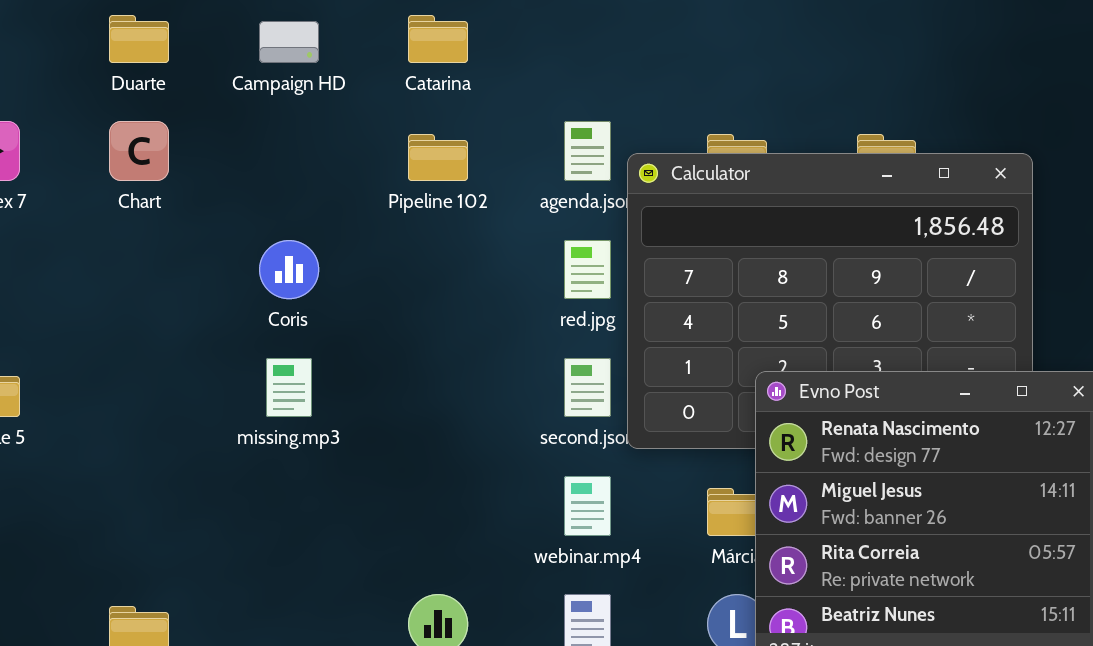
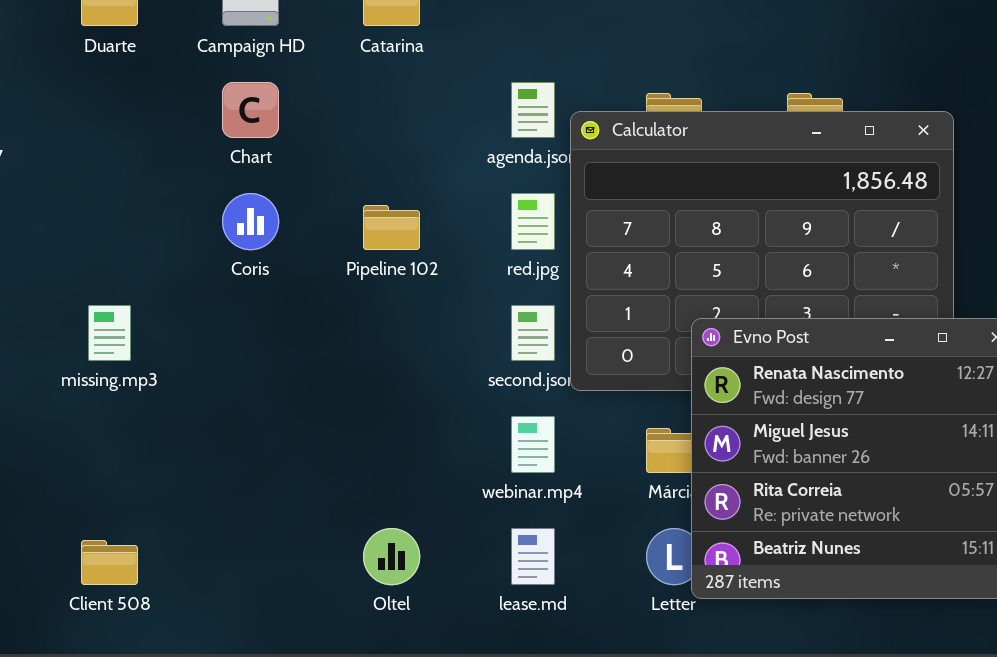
Chart: [109,121,169,181] -> [222,82,279,138], moved
Pipeline 102: [408,134,468,181] -> [363,205,420,250], moved
missing.mp3: [266,358,312,417] -> [88,305,131,361], moved

